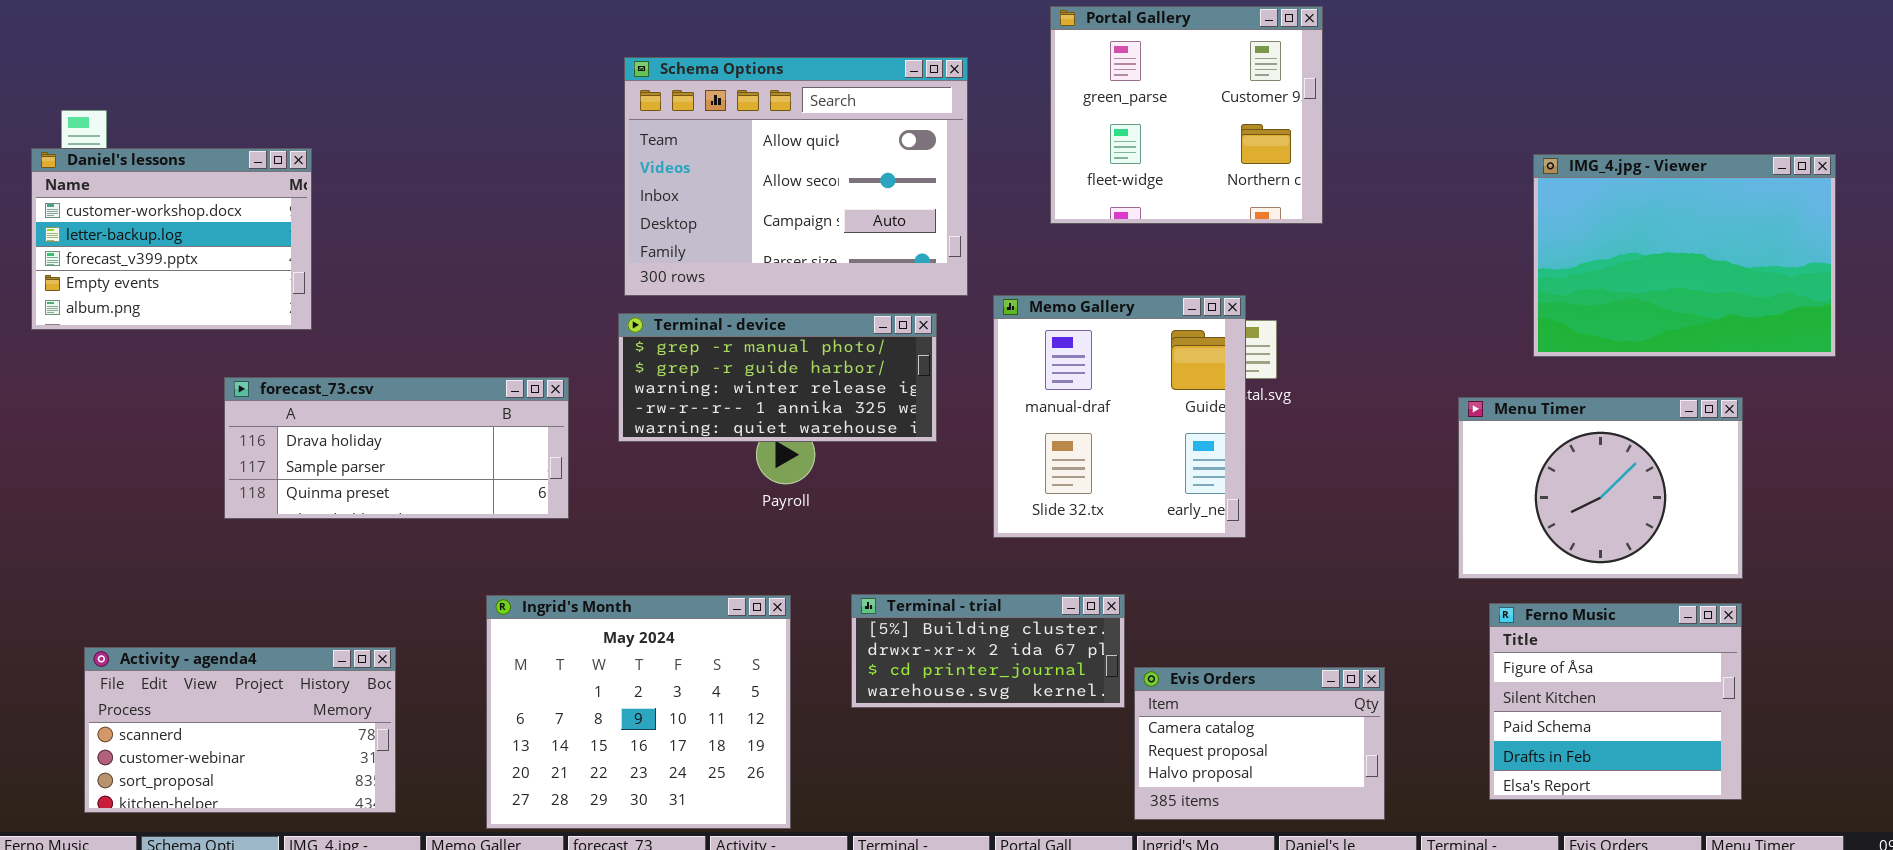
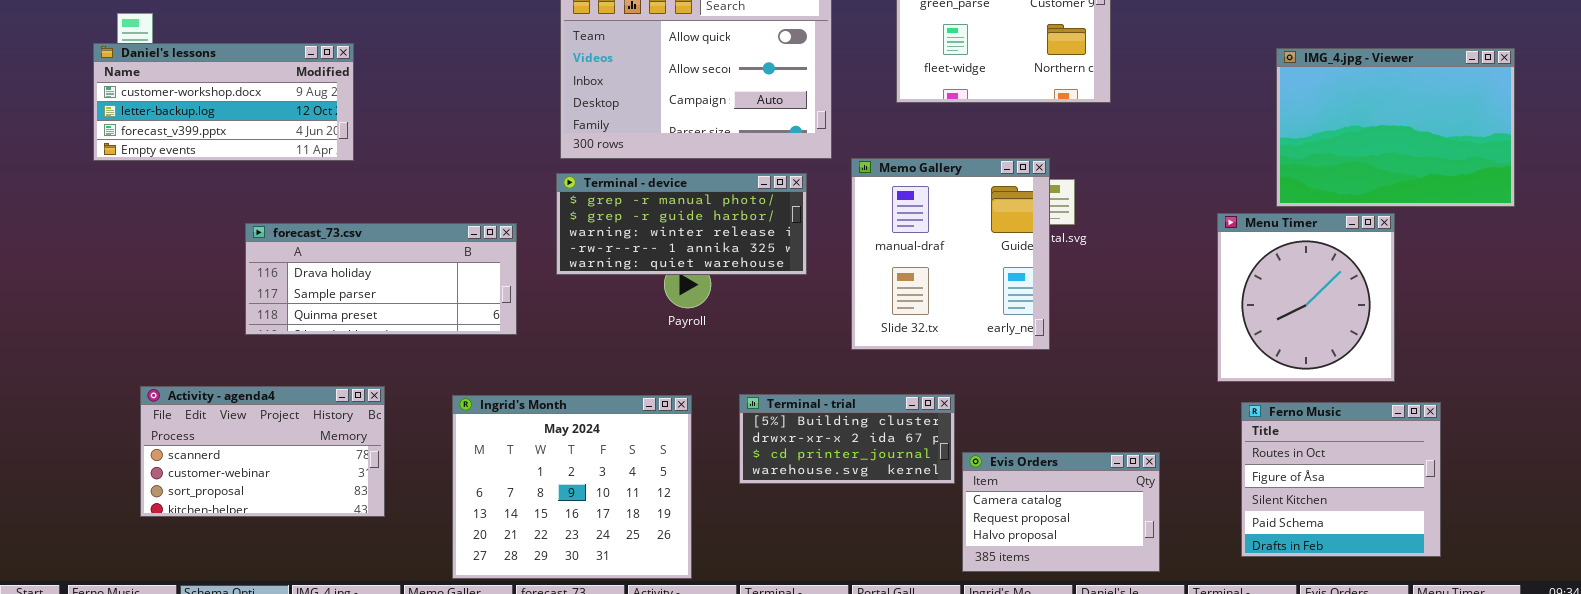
Daniel's lessons: [31,148,312,330] -> [93,43,354,161], resized
Menu Timer: [1458,397,1743,579] -> [1217,213,1395,382], resized
Ferno Music: [1489,603,1742,800] -> [1241,402,1441,557], scrolled up 1 row
Activity - agenda4: [84,647,396,813] -> [140,386,385,517], moved

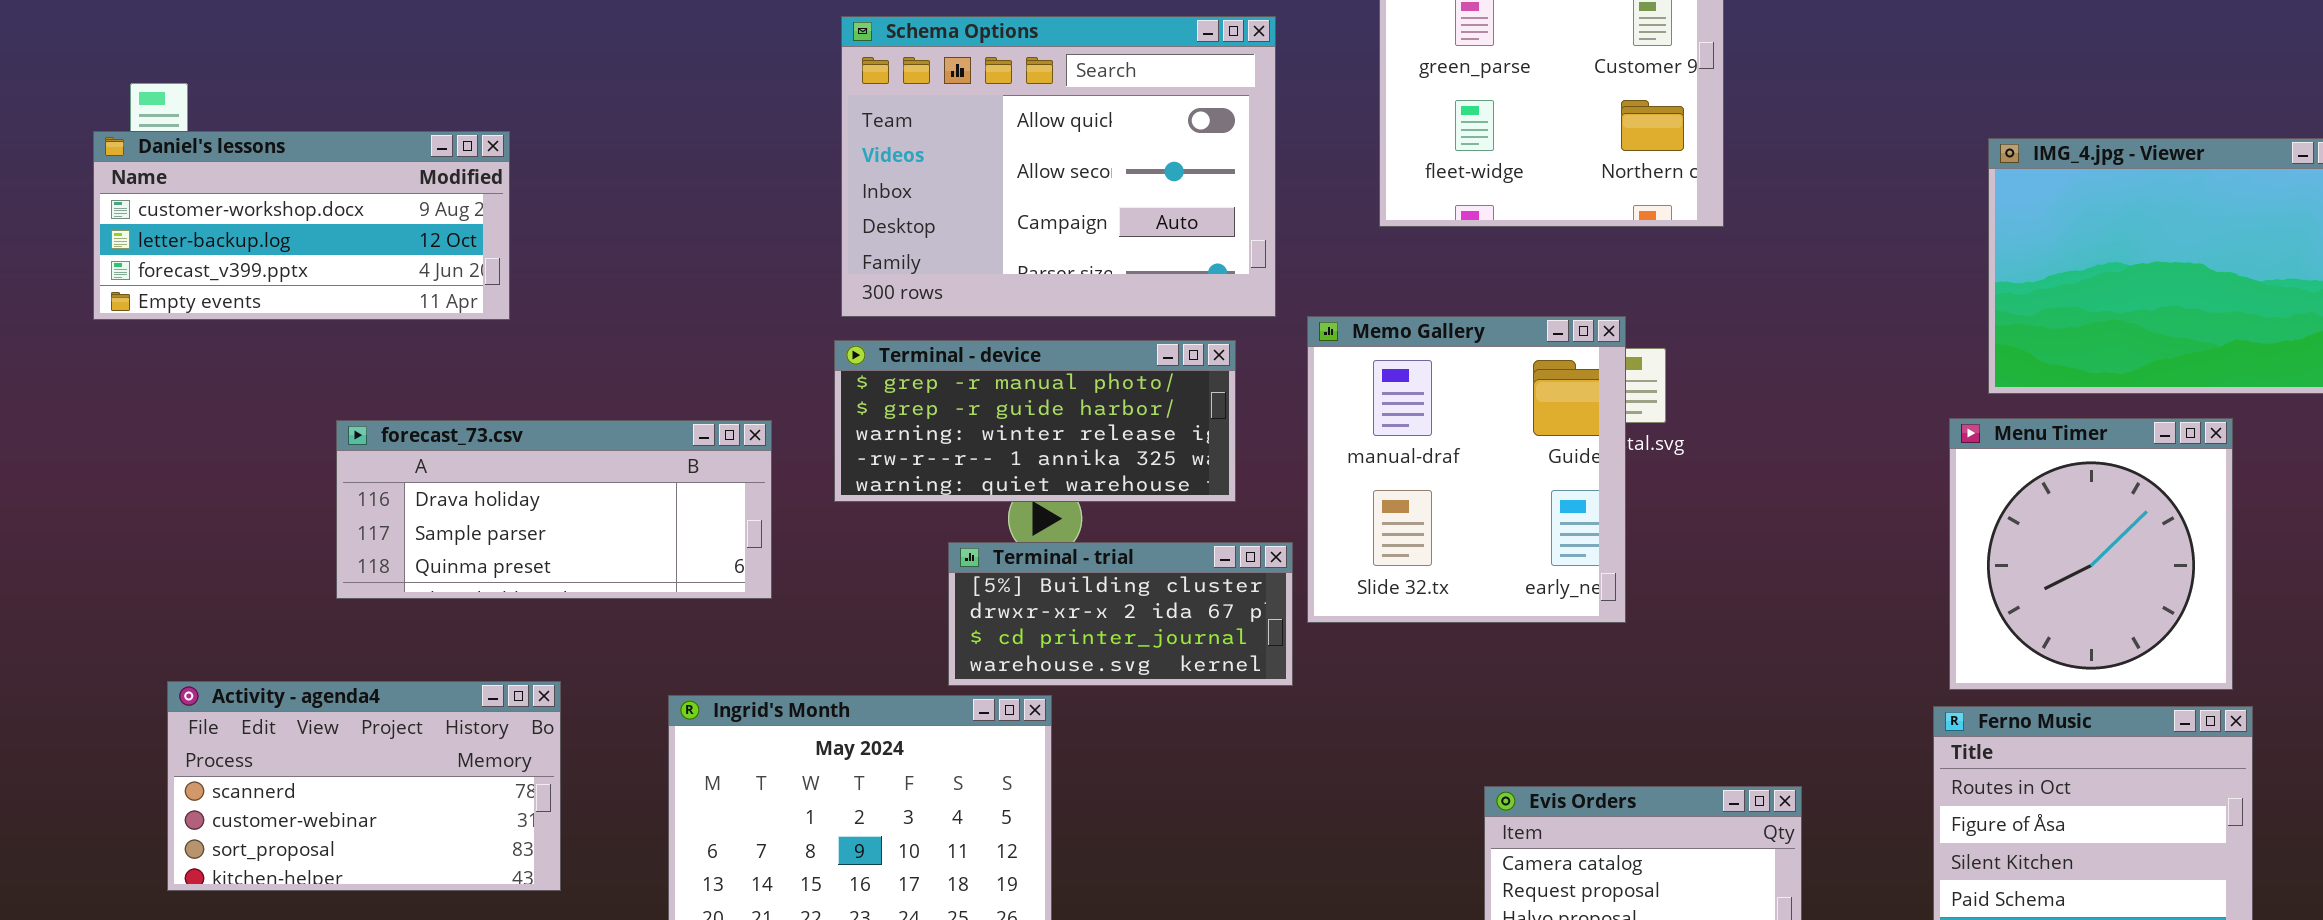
Menu Timer: [1217,213,1395,382] -> [1949,418,2233,690], moved
Terminal - trial: [739,394,955,484] -> [948,542,1293,686], moved

